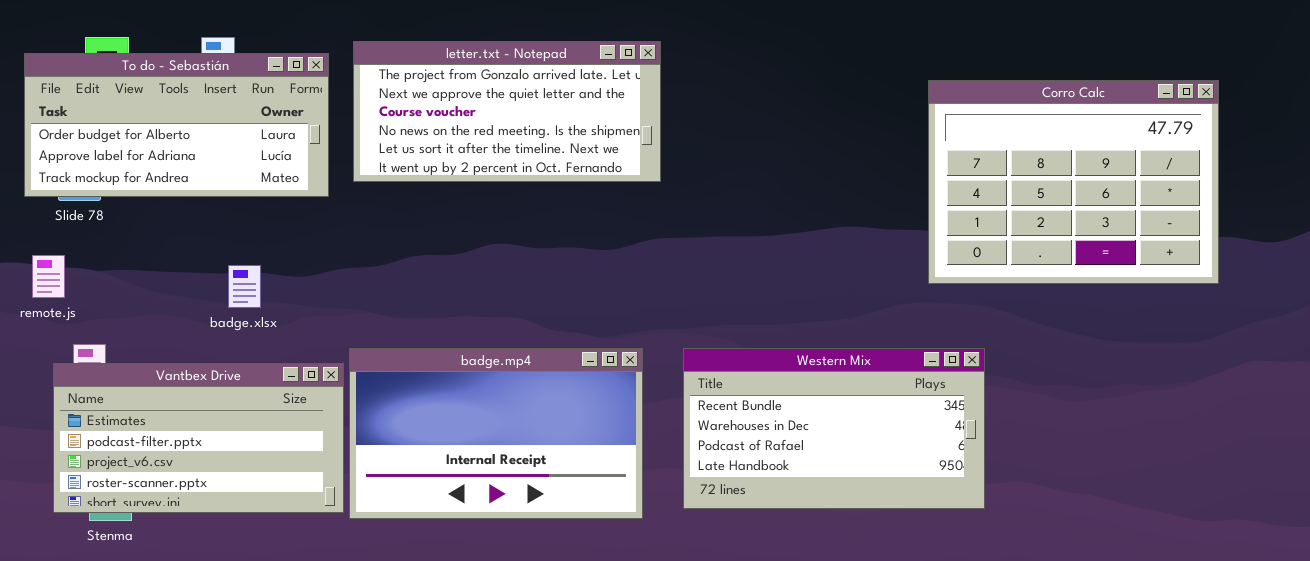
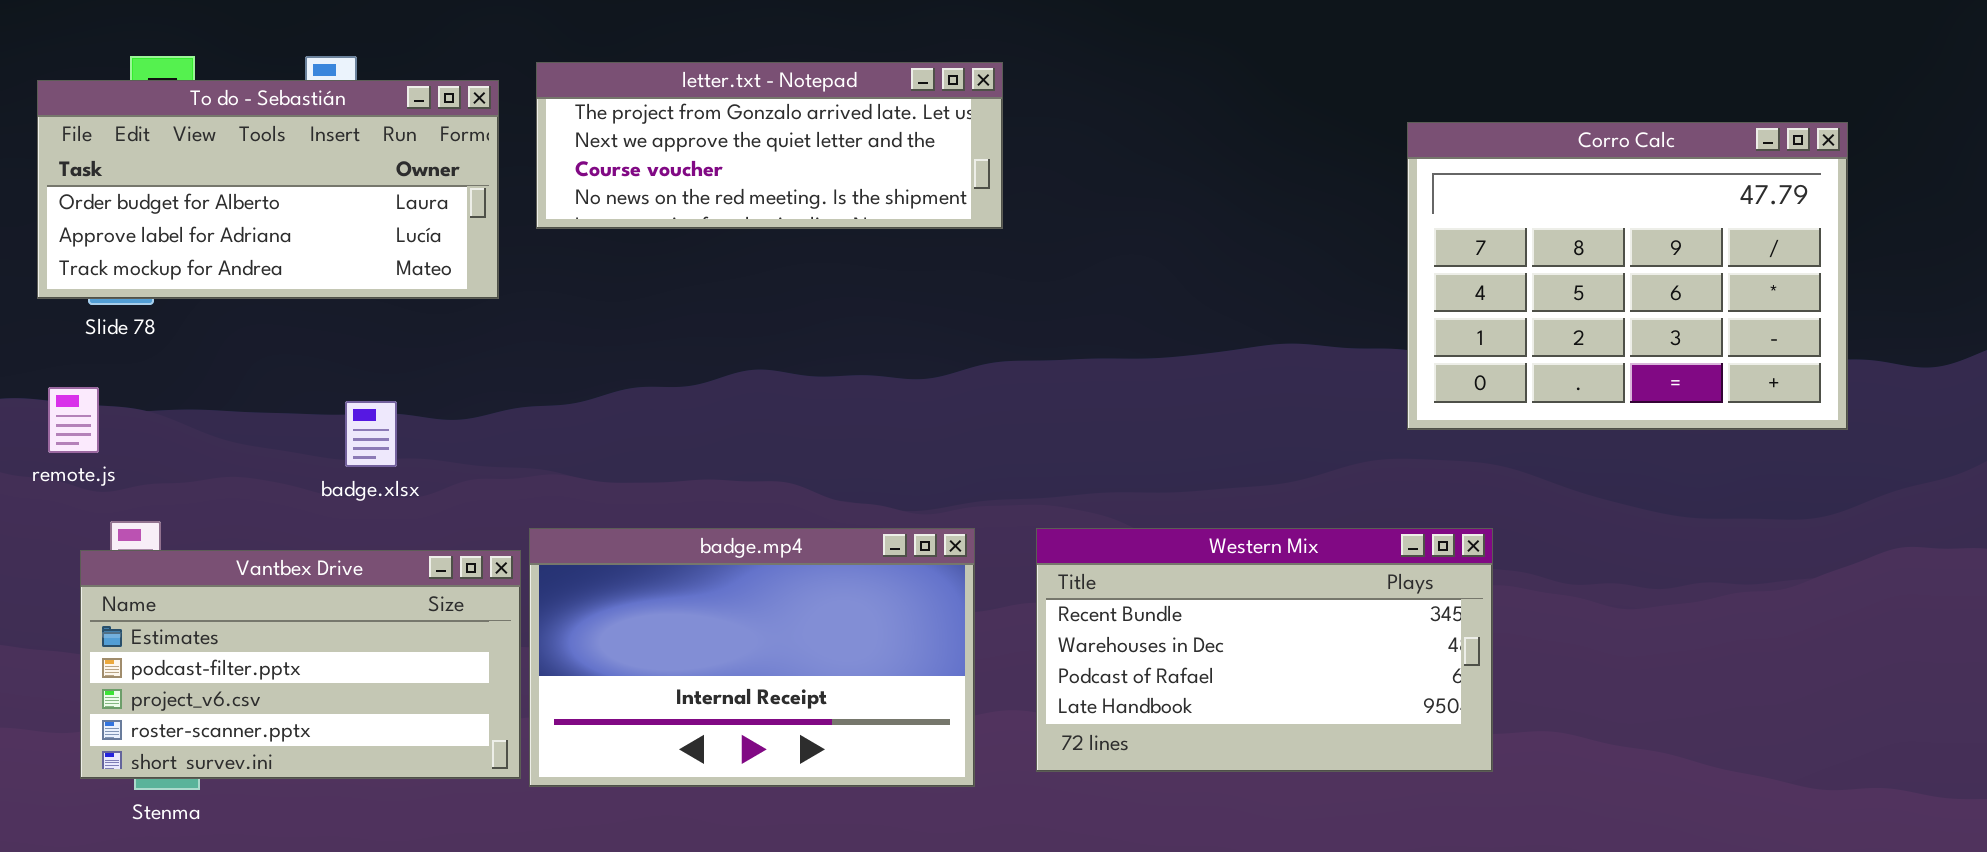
letter.txt - Notepad: [353,41,661,182] -> [536,62,1003,229], resized

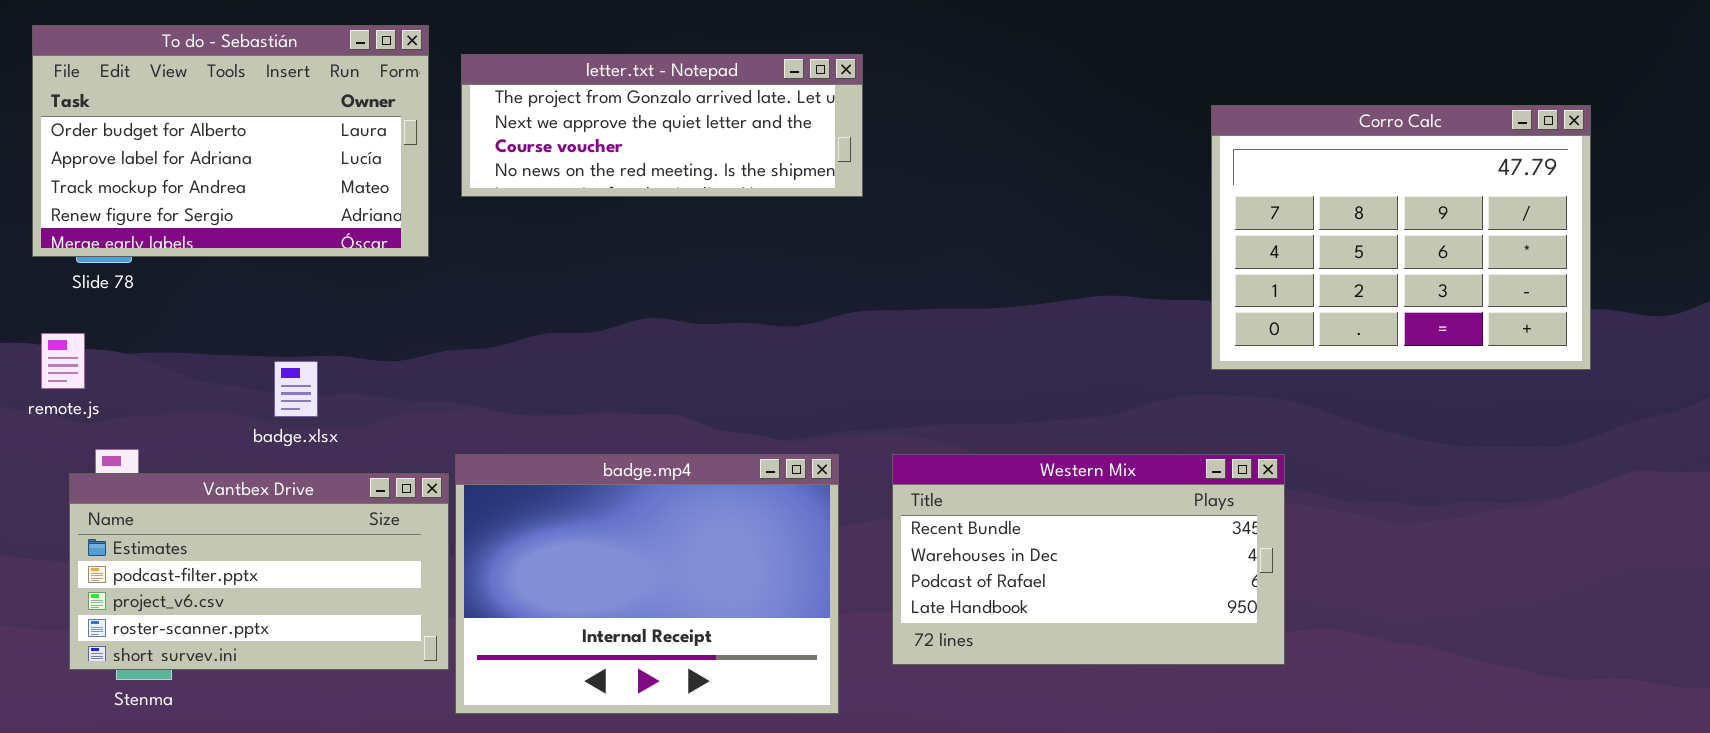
To do - Sebastián: [37,80,499,299] -> [32,25,429,257], resized
badge.xlsx: [345,401,397,467] -> [274,361,318,417], moved
badge.mp4: [529,528,975,787] -> [455,454,839,714], resized

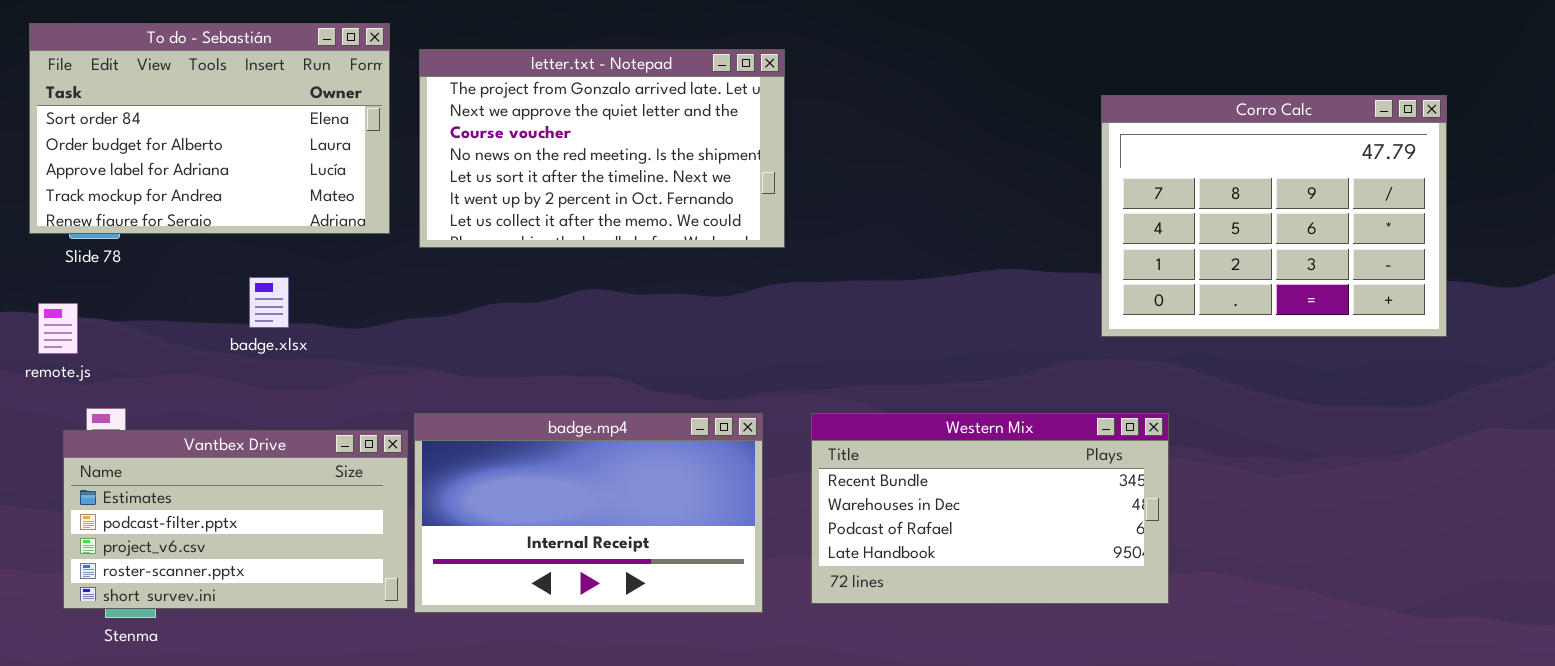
To do - Sebastián: [32,25,429,257] -> [29,23,390,234], scrolled up 1 row
letter.txt - Notepad: [461,54,863,197] -> [419,49,785,248], resized
badge.xlsx: [274,361,318,417] -> [249,277,289,328], moved
badge.mp4: [455,454,839,714] -> [414,413,763,613], resized

